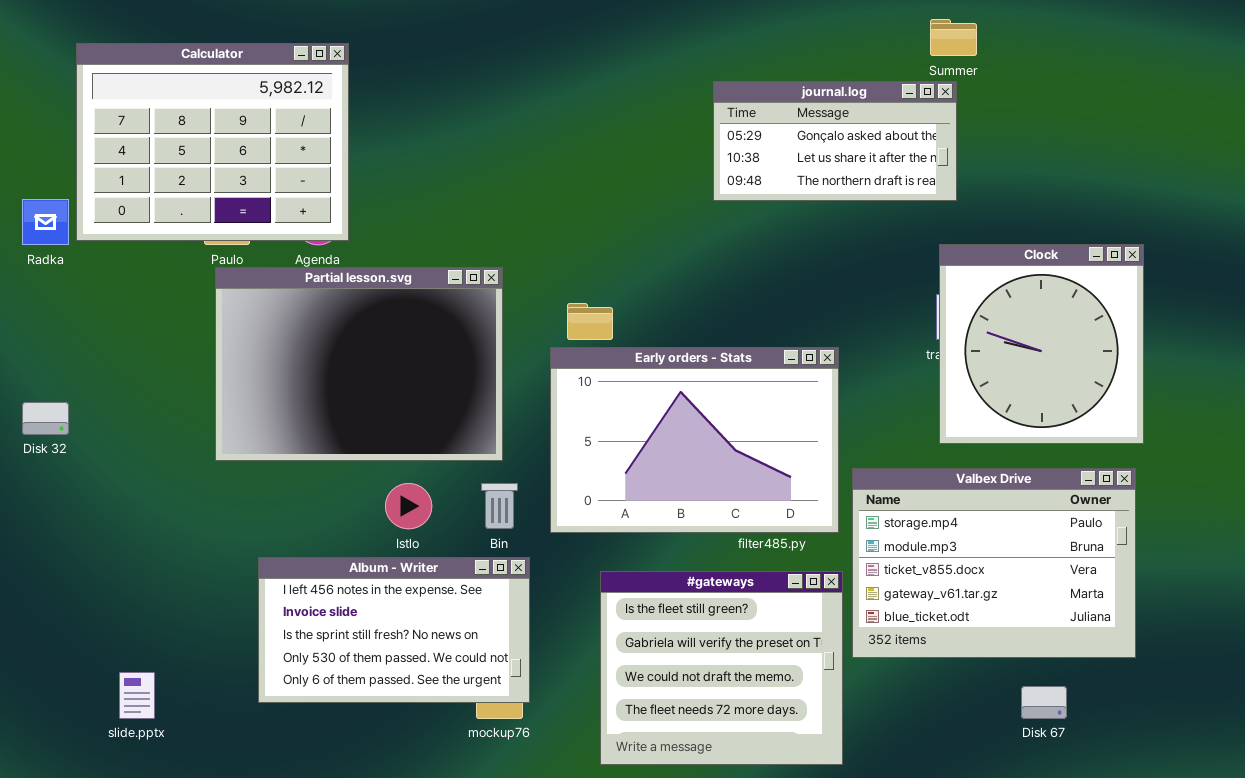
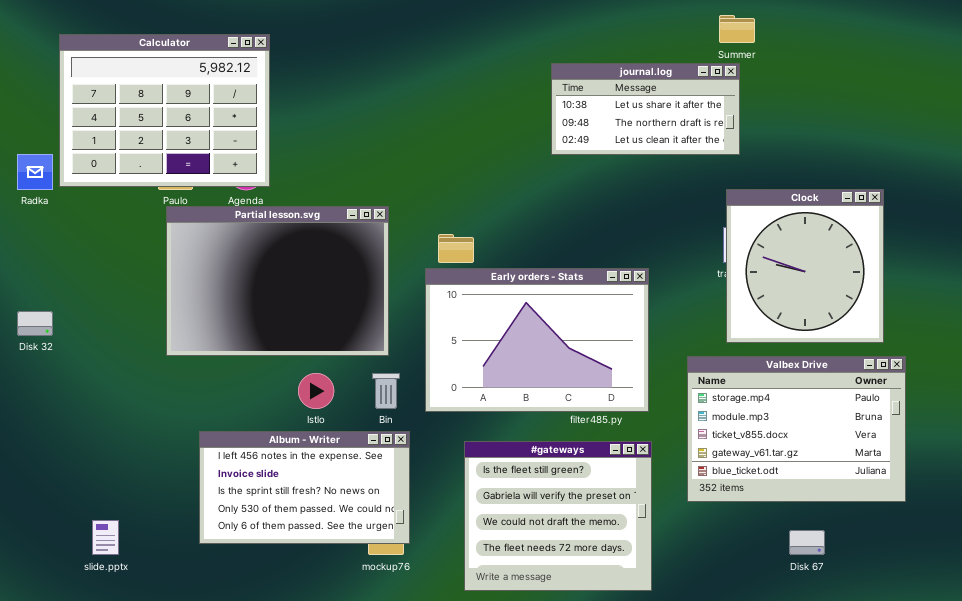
journal.log: [713,81,957,201] -> [551,63,740,155], scrolled down 1 row
Valbex Drive: [852,468,1136,658] -> [687,356,906,502], moved

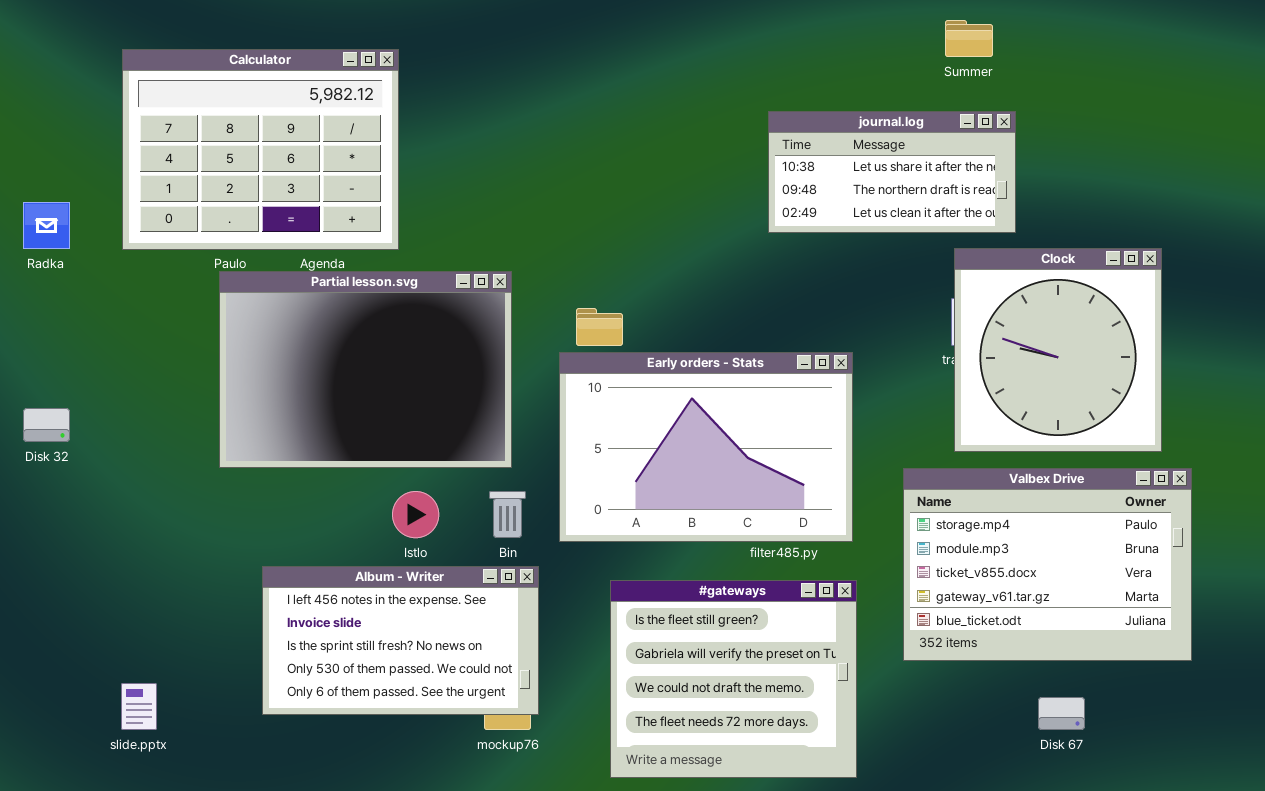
Calculator: [59,34,270,187] -> [122,49,399,250], moved
journal.log: [551,63,740,155] -> [768,111,1016,233], moved

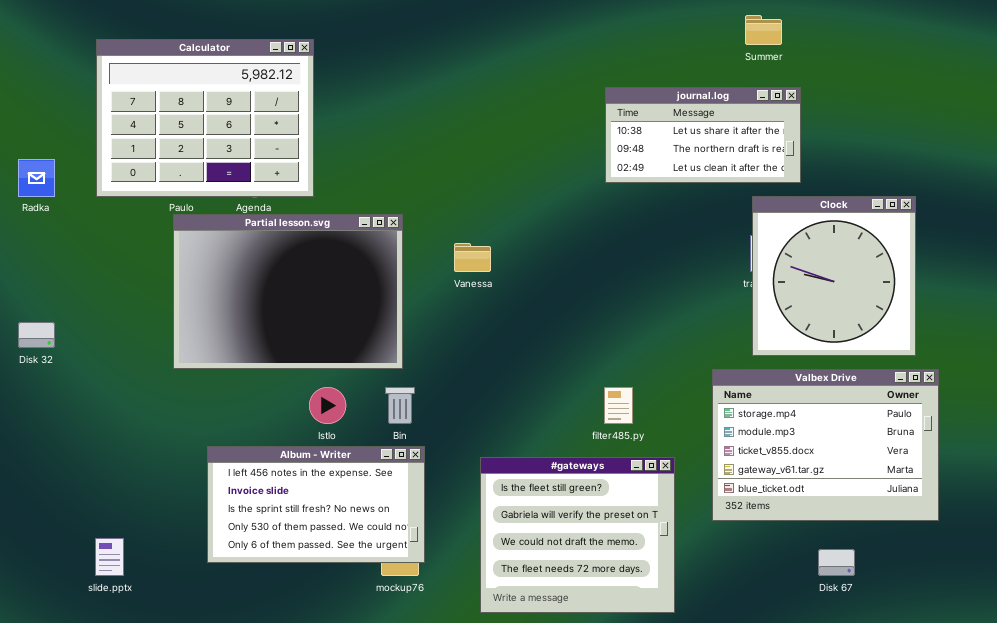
Early orders - Stats: [559,352,853,542] -> none, closed

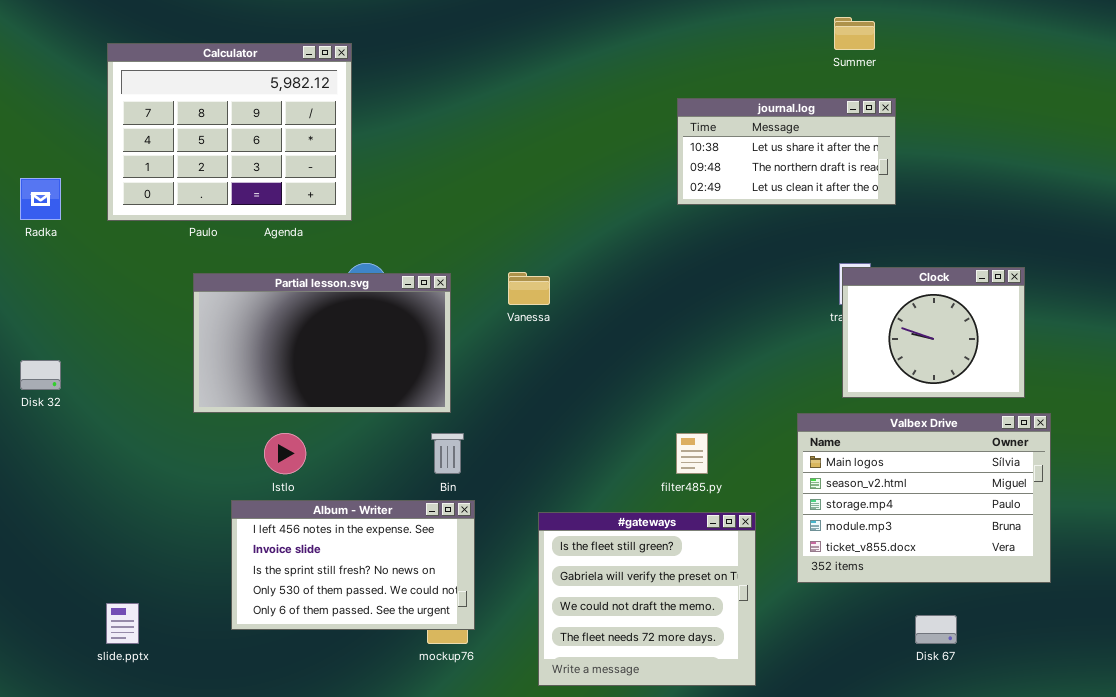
Clock: [752,196,916,356] -> [842,267,1025,398], resized
Partial lesson.svg: [173,214,403,369] -> [193,273,451,413], resized
Valbex Drive: [712,369,939,521] -> [797,413,1051,583], scrolled up 2 rows
Istlo: [309,387,346,424] -> [264,433,306,474], moved

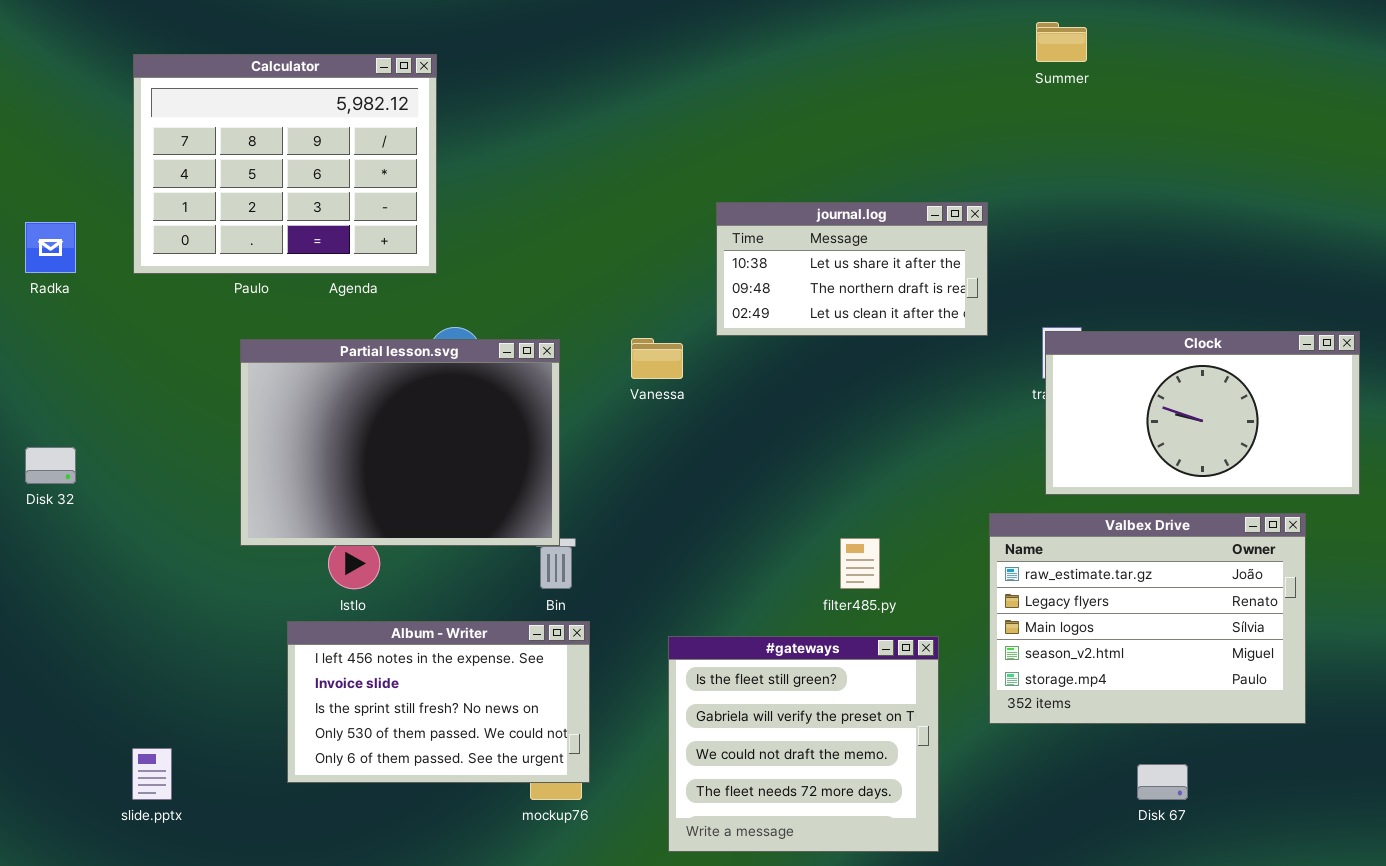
journal.log: [677,98,896,205] -> [716,202,988,336], moved
Clock: [842,267,1025,398] -> [1045,331,1360,495], resized
Partial lesson.svg: [193,273,451,413] -> [240,339,560,546], resized
Valbex Drive: [797,413,1051,583] -> [989,513,1306,724], scrolled up 2 rows

